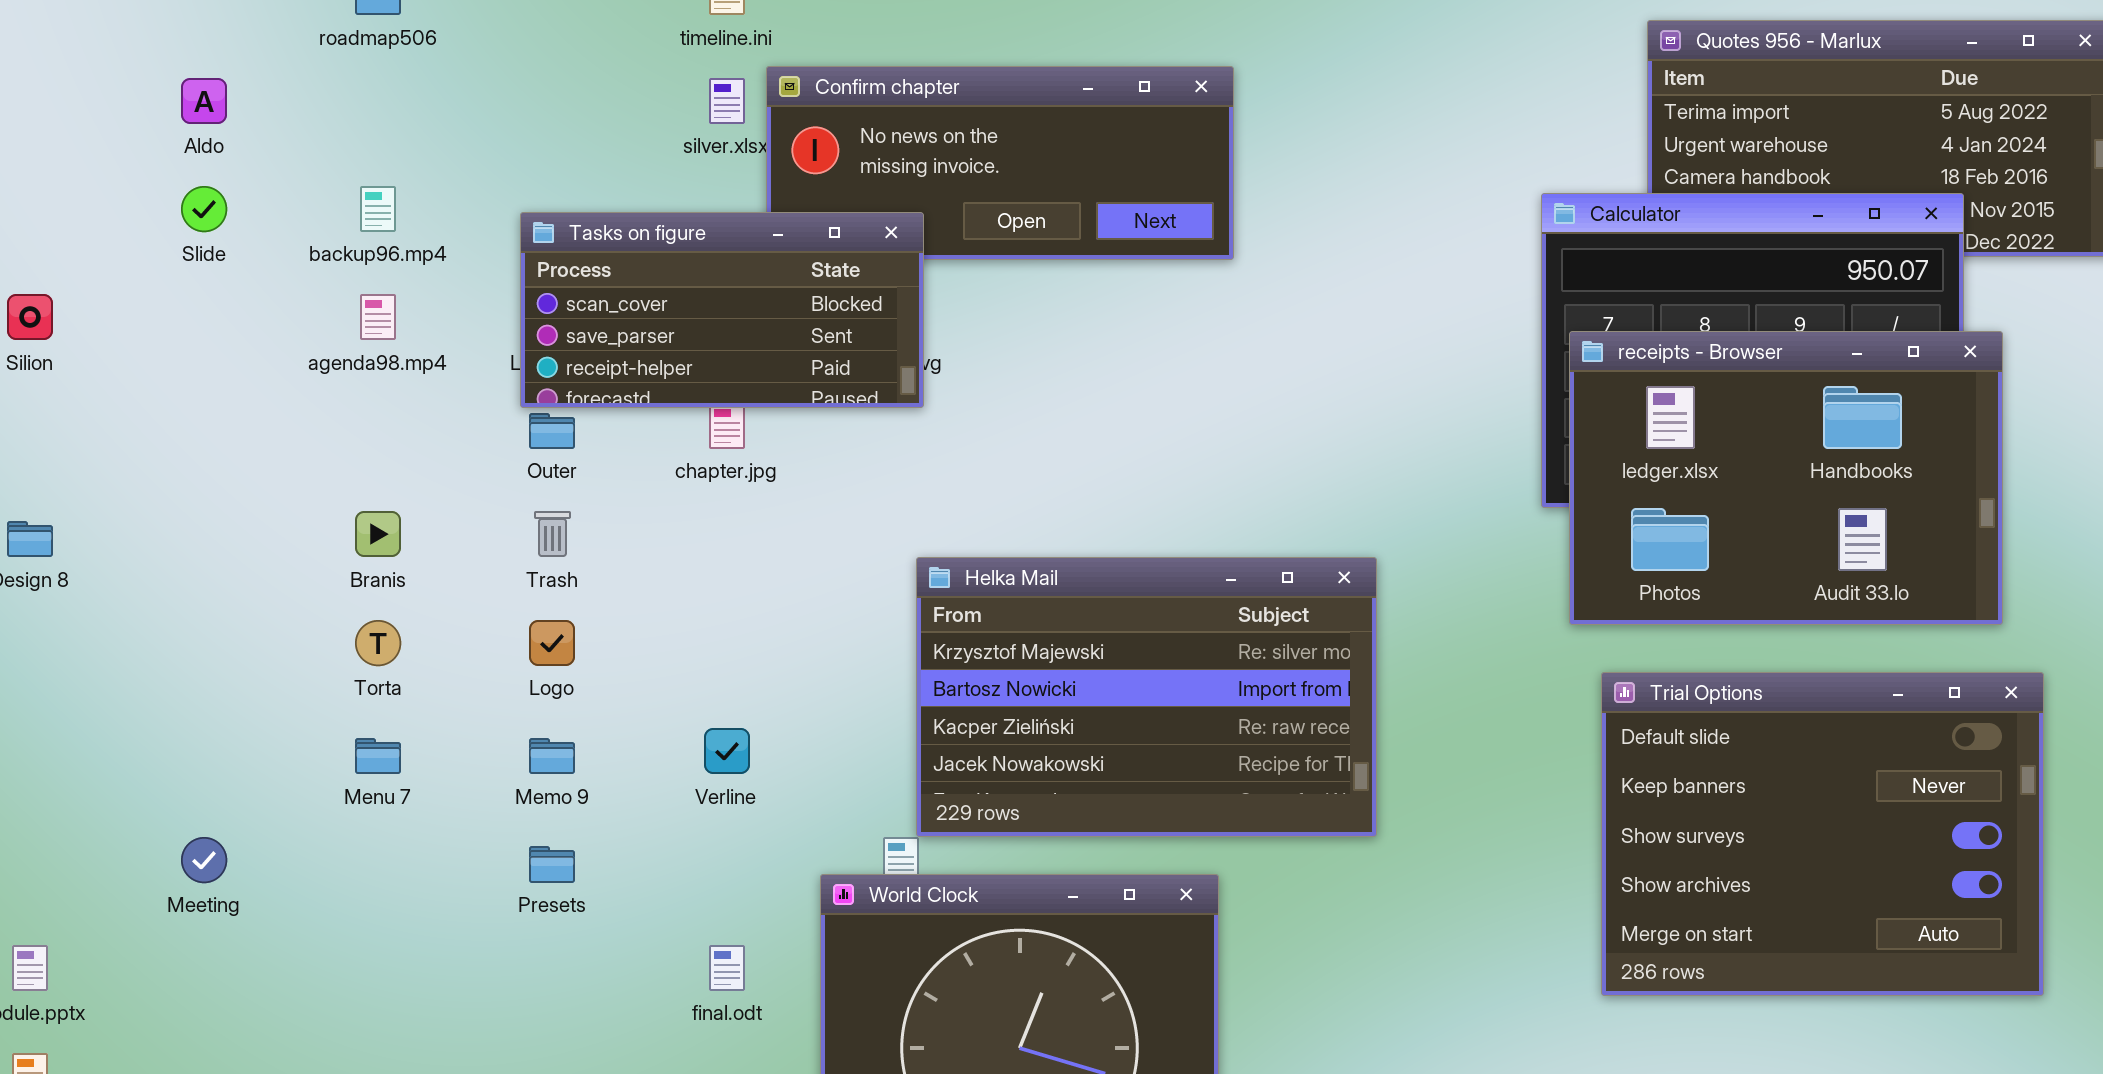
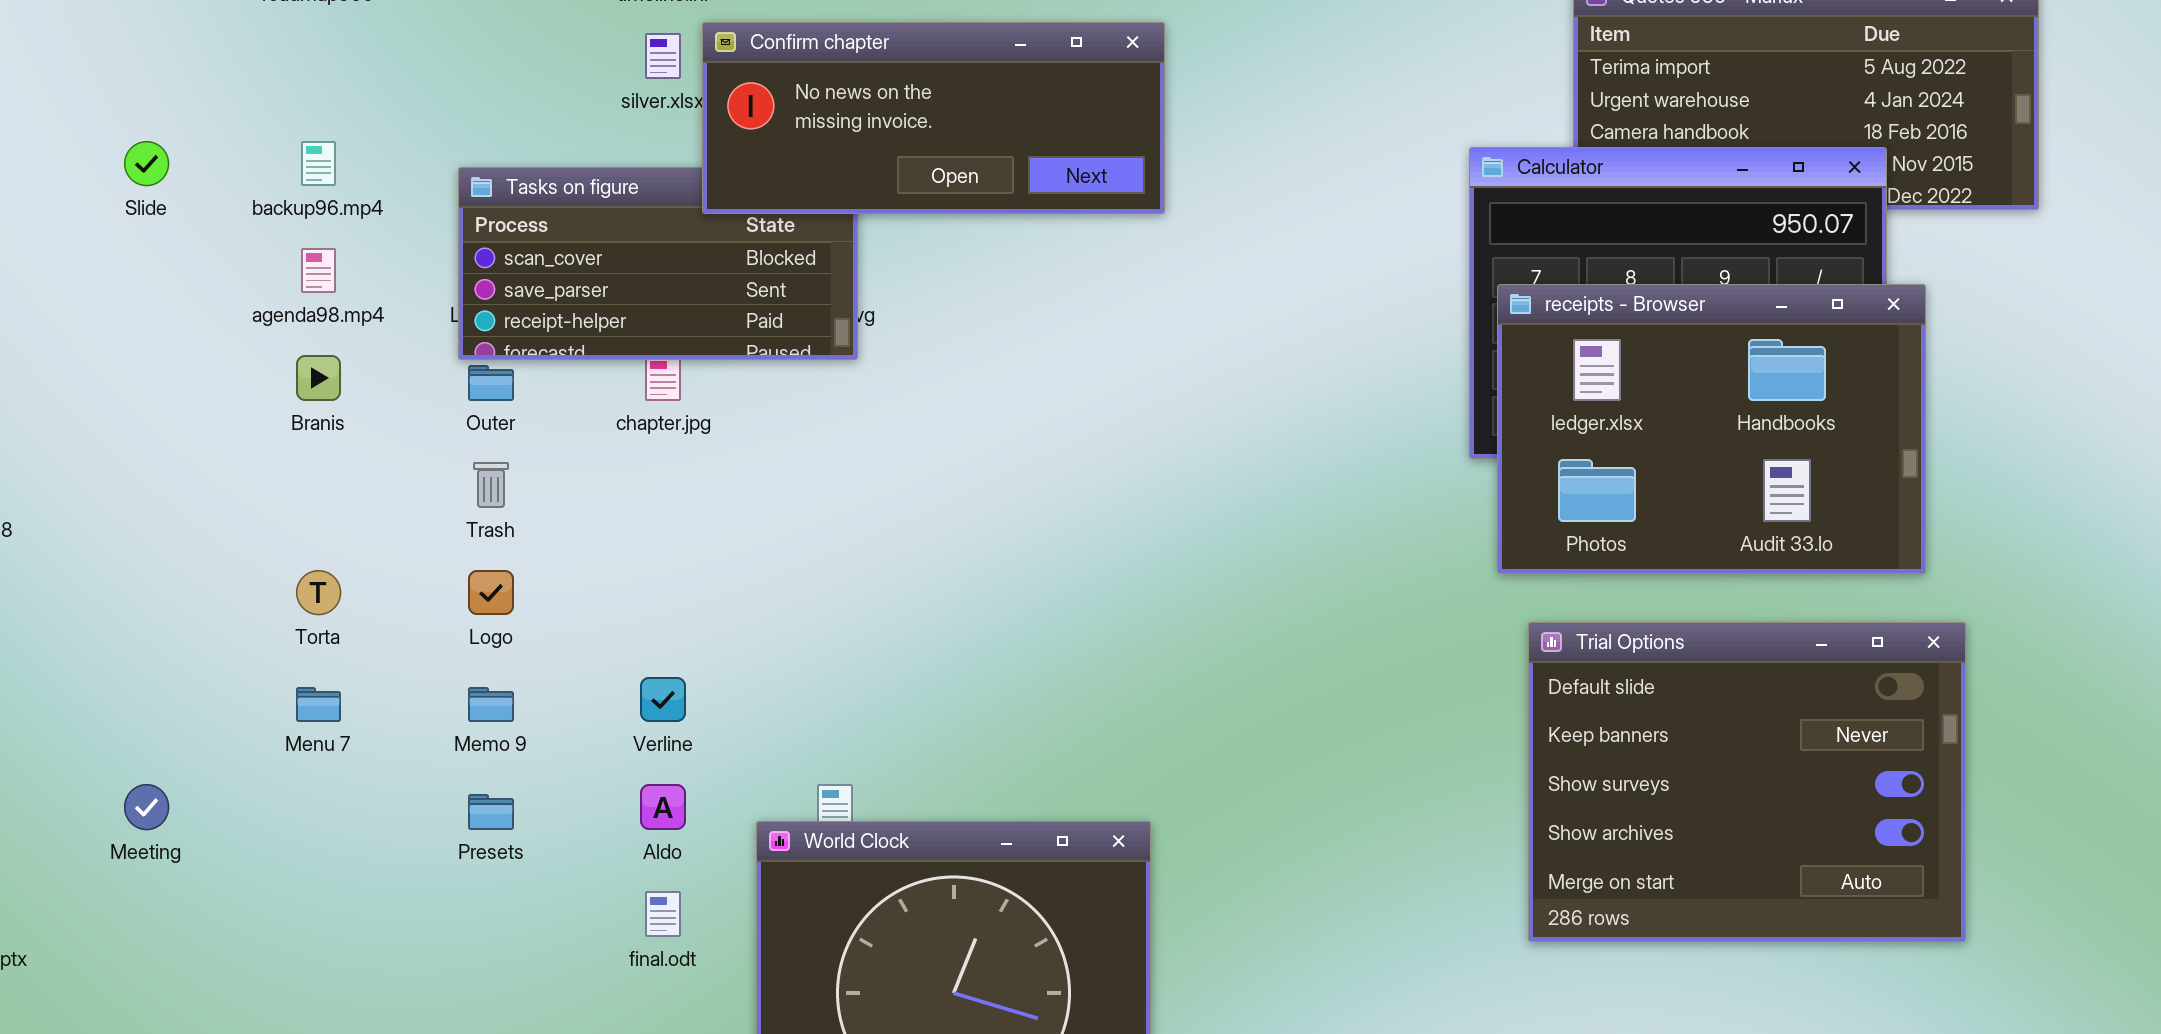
Confirm chapter: [766,66,1234,260] -> [702,22,1165,214], raised
Aldo: [181,78,227,124] -> [640,784,686,830], moved
Branis: [355,511,401,557] -> [296,355,341,401], moved
Helka Mail: [916,557,1377,837] -> none, closed

